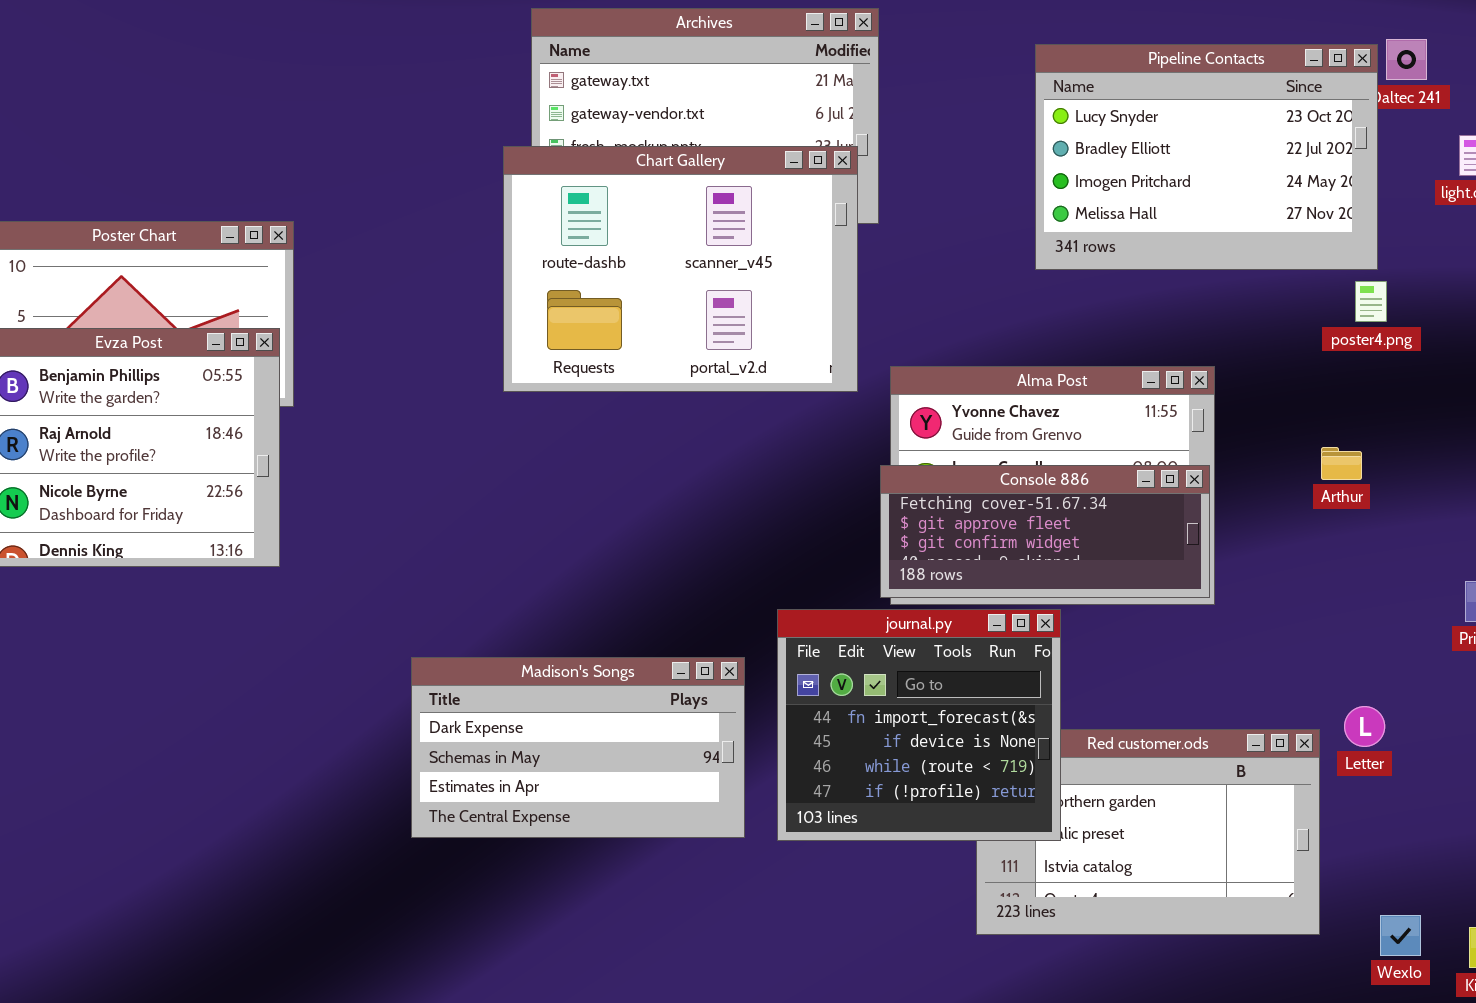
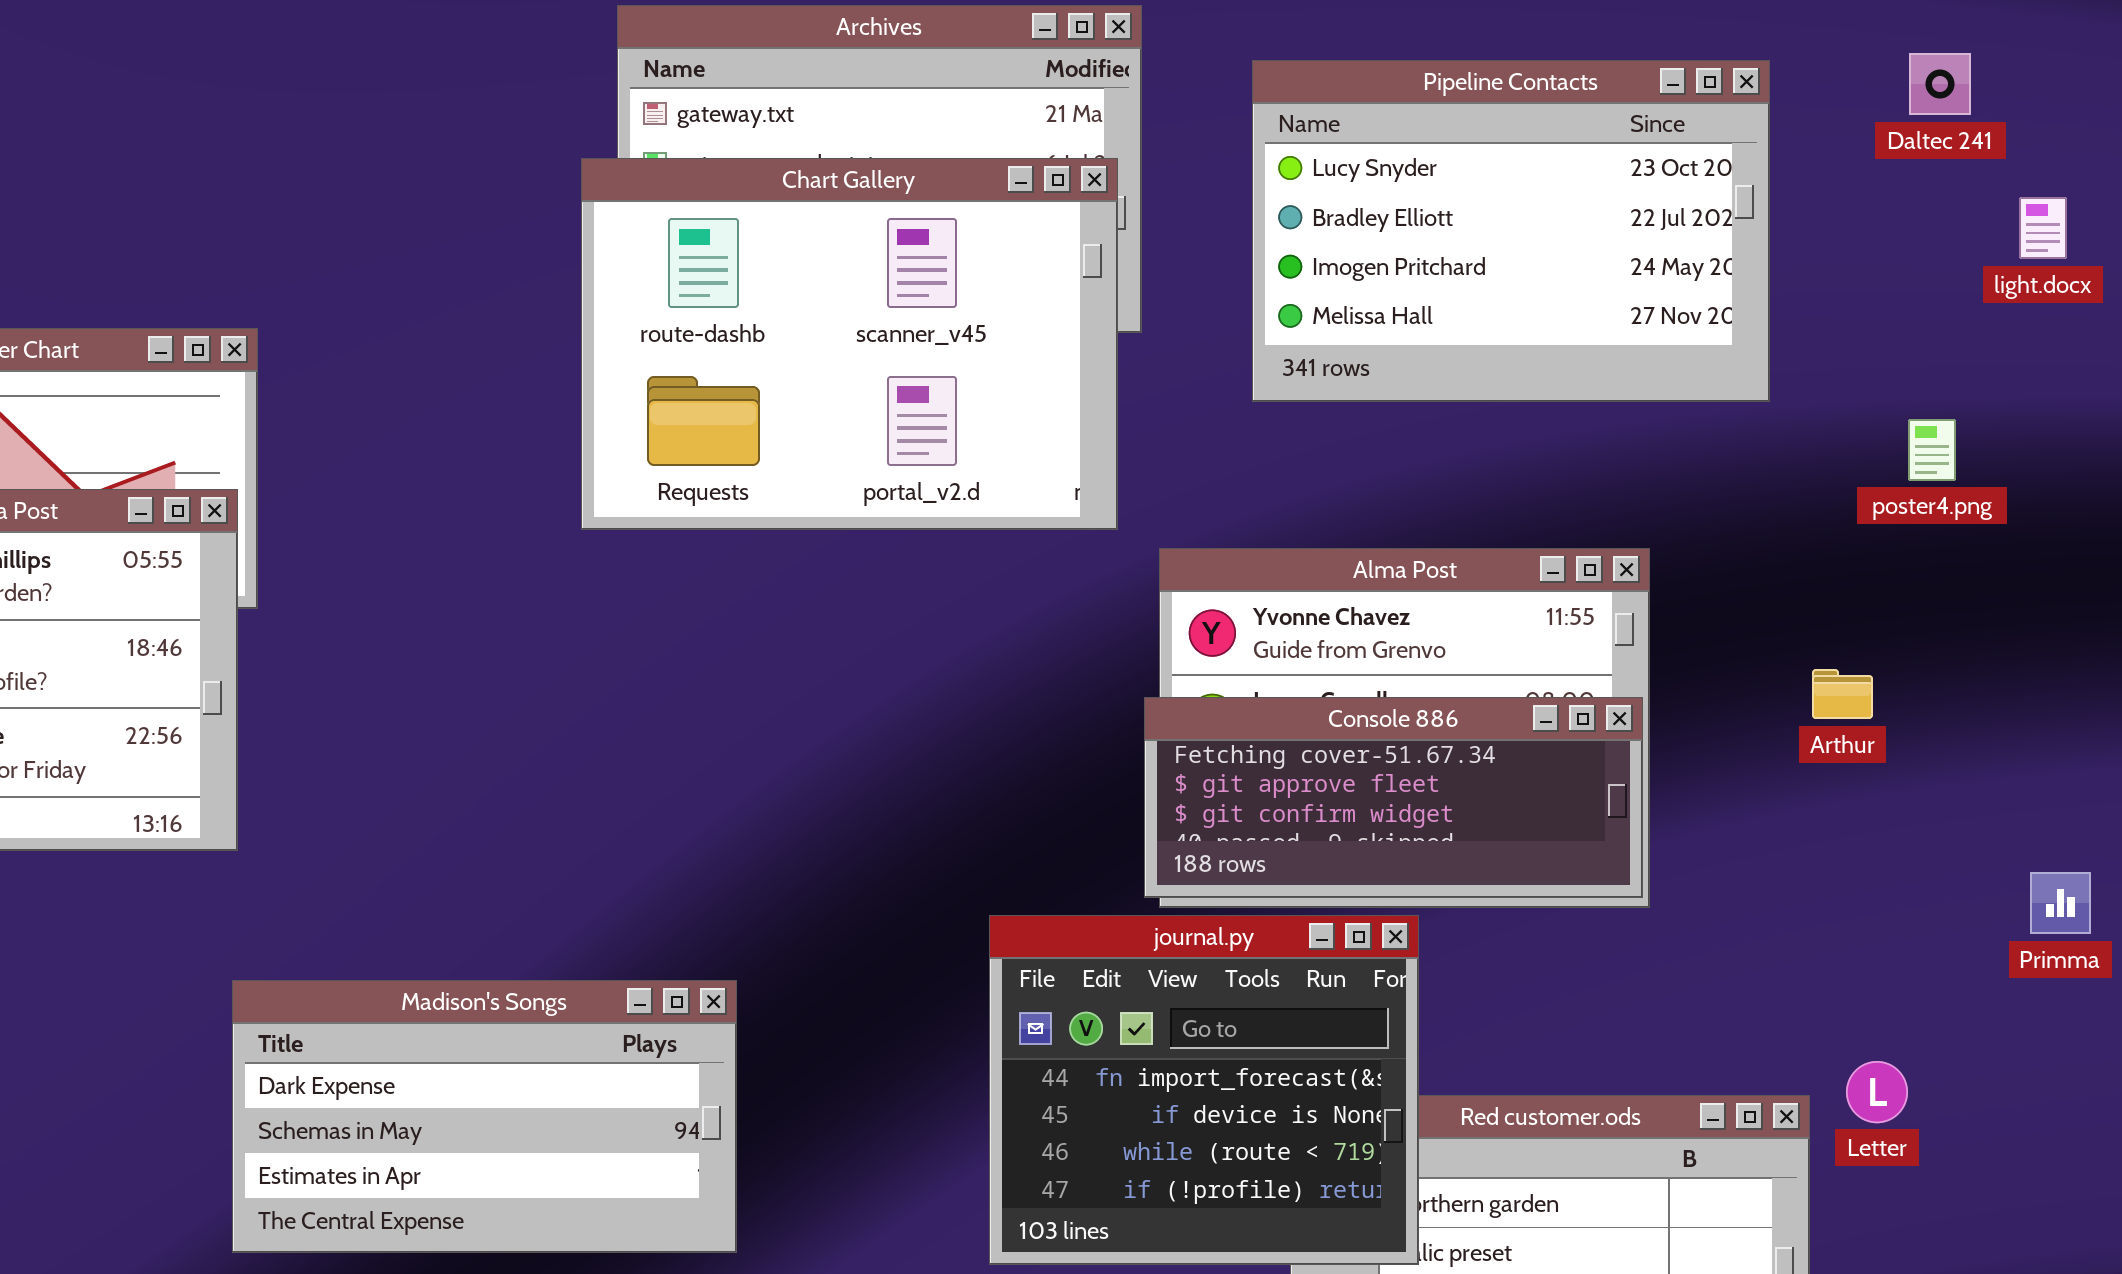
Pipeline Contacts: [1035,44,1378,270] -> [1252,60,1770,402], moved
Chart Gallery: [503,146,858,392] -> [581,158,1118,530], moved
poster4.png: [1355,281,1387,322] -> [1908,419,1956,481], moved
Madison's Songs: [411,657,745,838] -> [232,980,737,1253], moved

